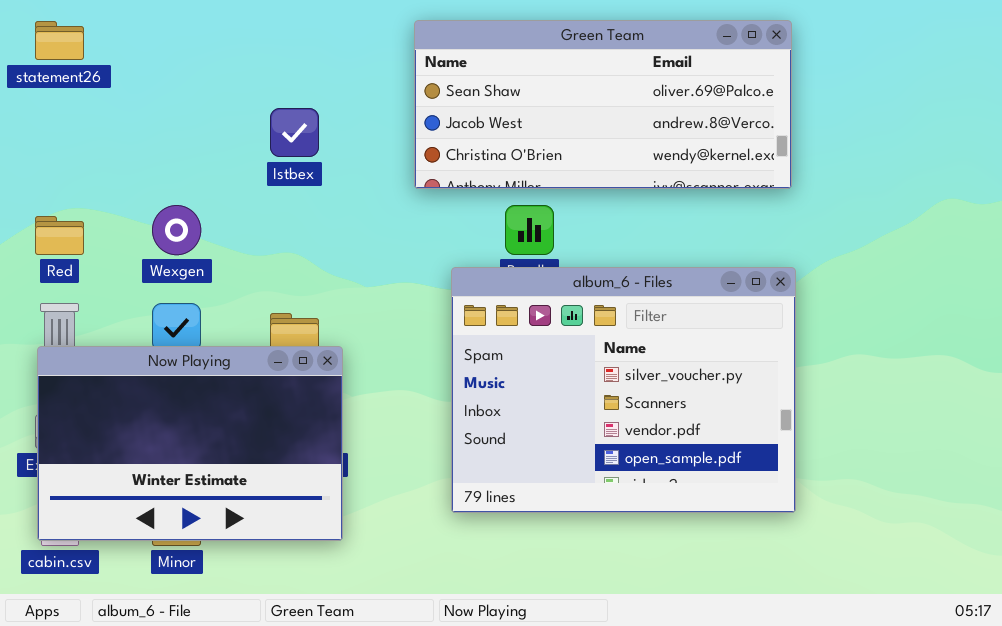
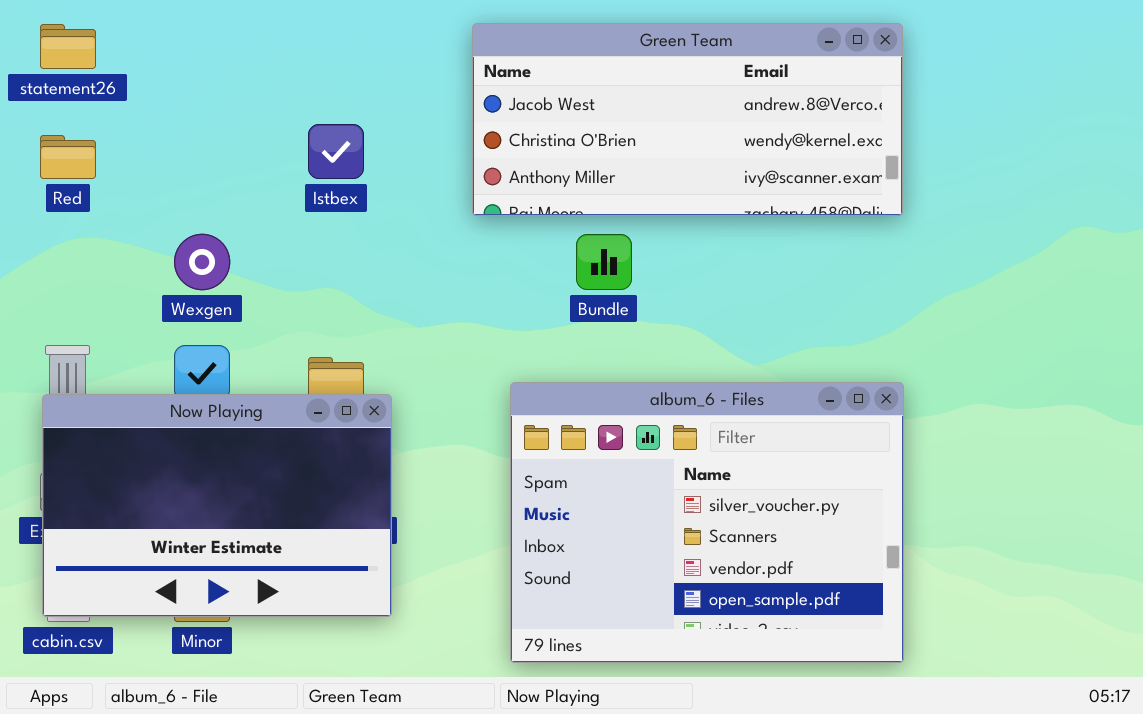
Green Team: [414,20,792,189] -> [472,23,903,216], scrolled down 1 row
Red: [35,216,84,255] -> [40,135,96,179], moved
album_6 - Files: [451,267,796,513] -> [510,382,904,663], moved

